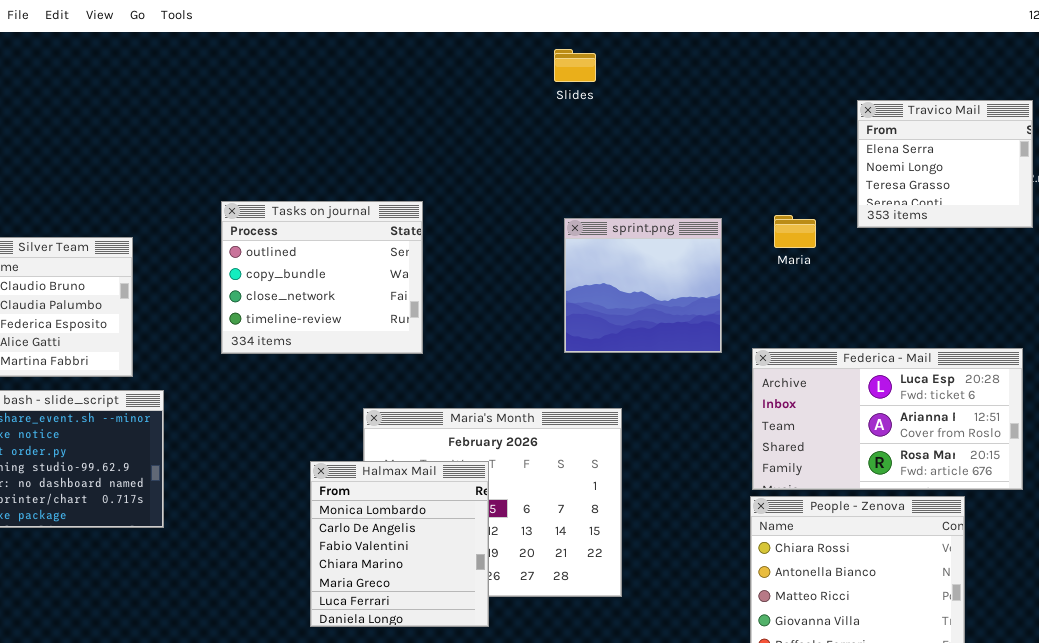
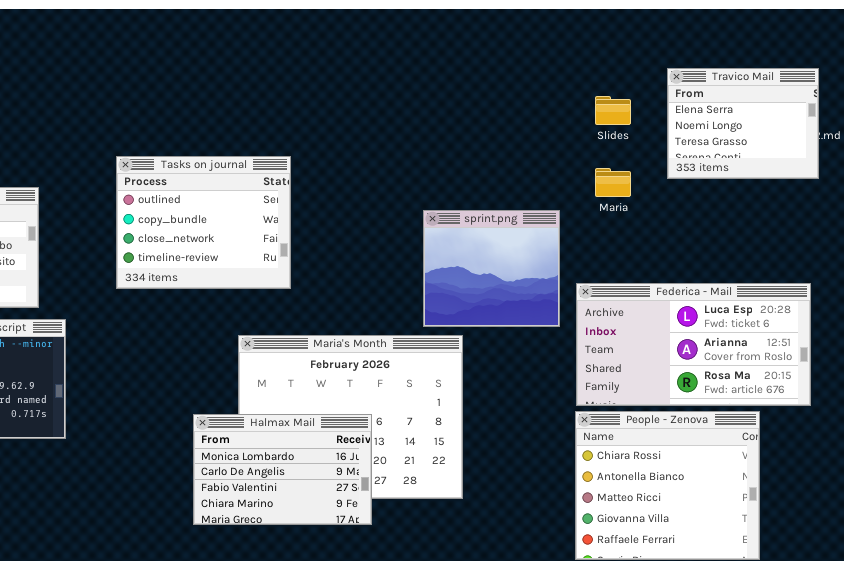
Slides: [554,49,596,82] -> [595,96,631,125], moved
sprint.png: [564,218,722,353] -> [423,210,560,327], moved
Halmax Mail: [310,461,489,627] -> [193,414,372,525], resized

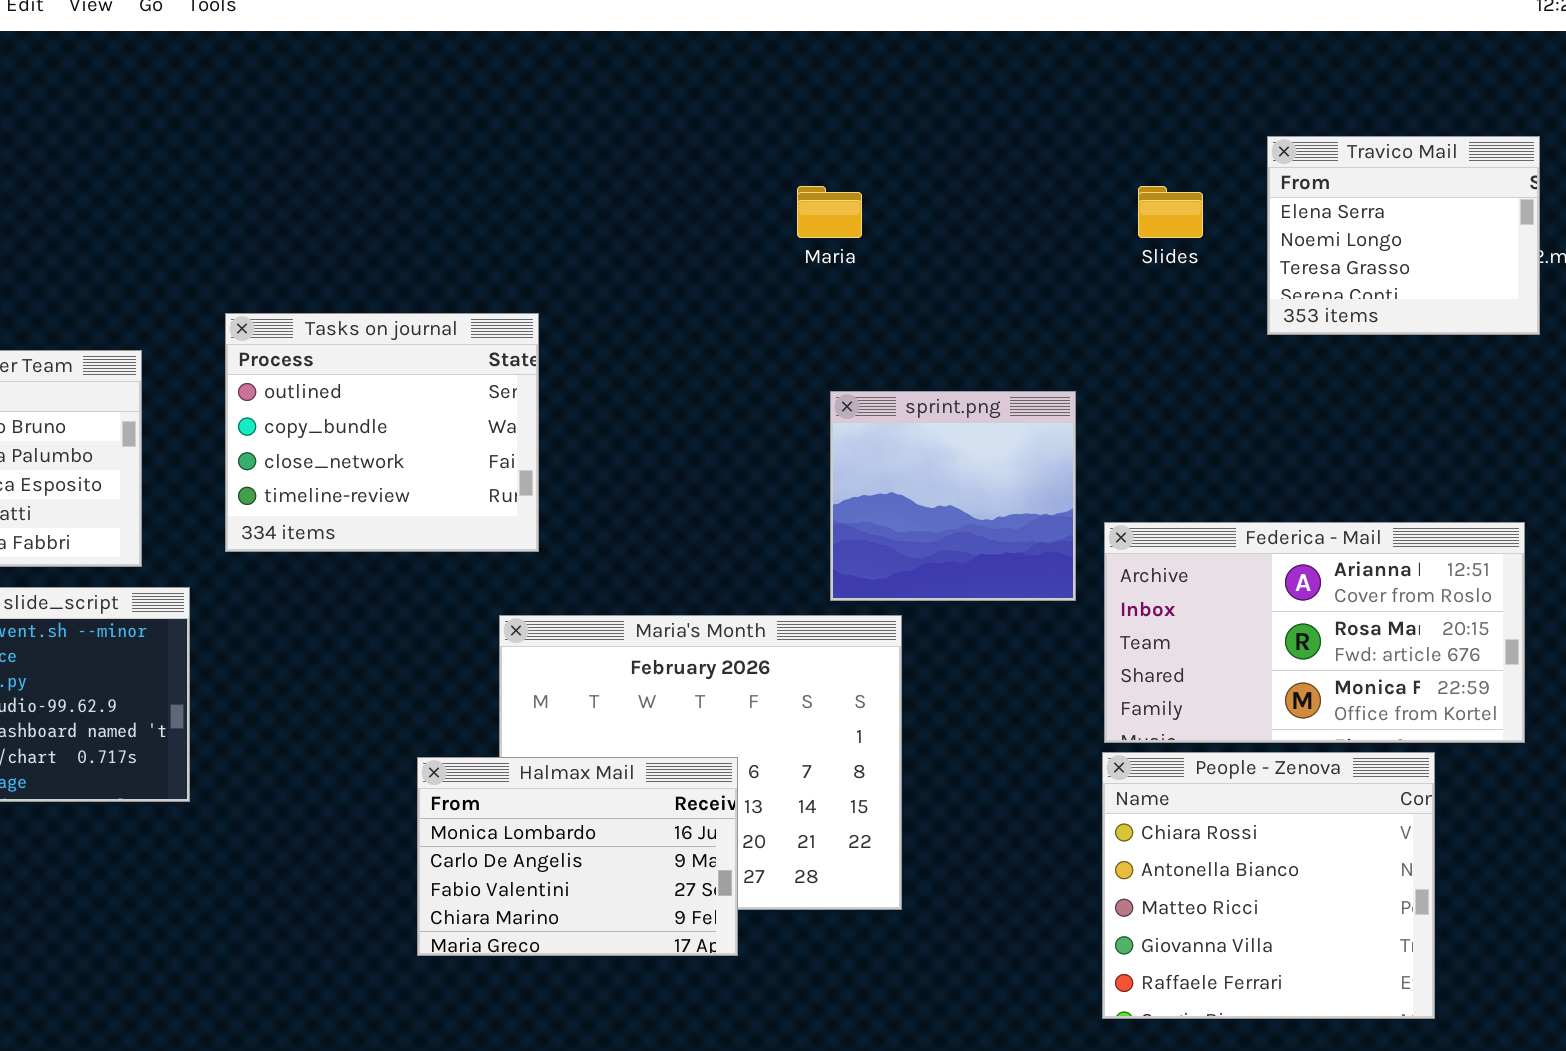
Tasks on journal: [116,156,291,289] -> [225,313,539,552], moved
Maria: [595,168,631,197] -> [797,186,862,238], moved
Federica - Mail: [576,283,811,406] -> [1104,522,1525,743], scrolled down 1 row

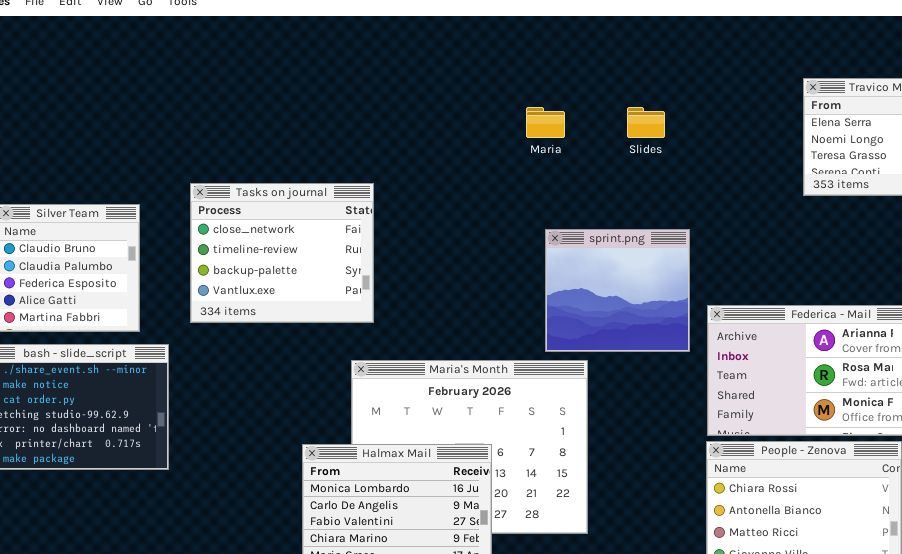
Slides: [1138,186,1203,238] -> [627,107,665,138], moved
Tasks on journal: [225,313,539,552] -> [190,183,374,323], scrolled down 2 rows

